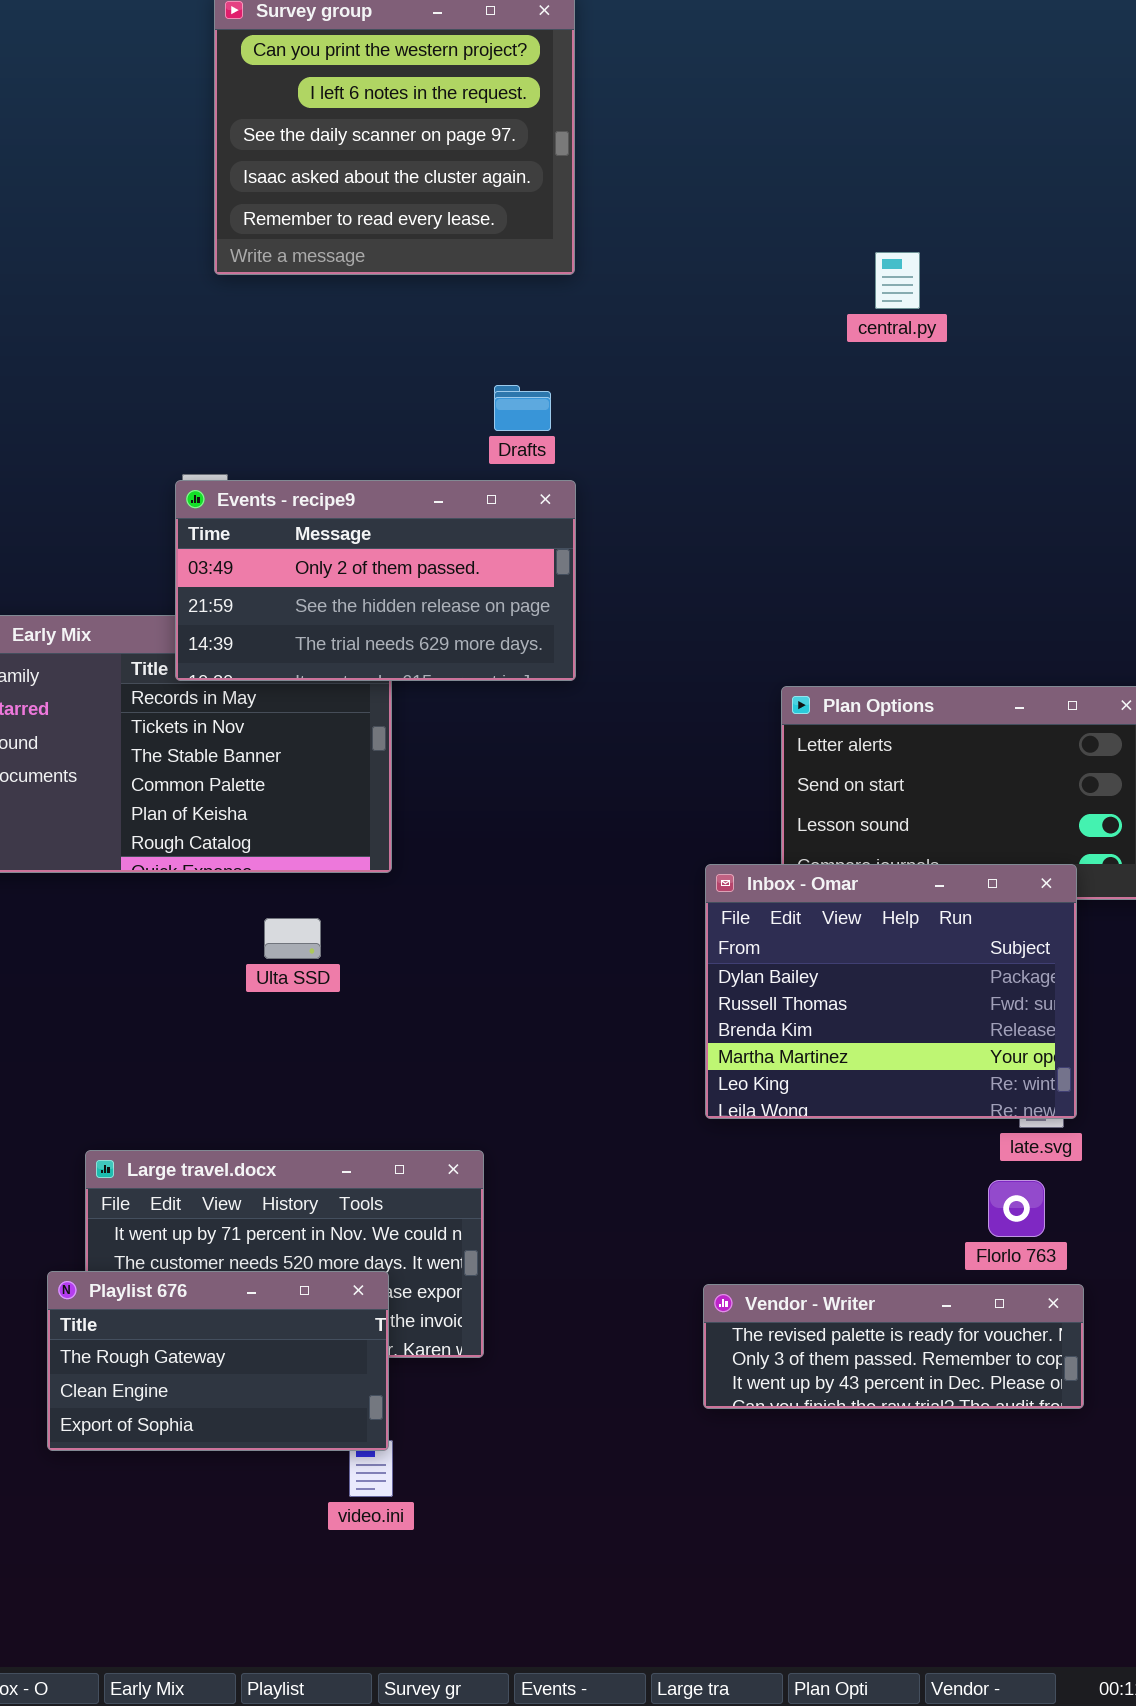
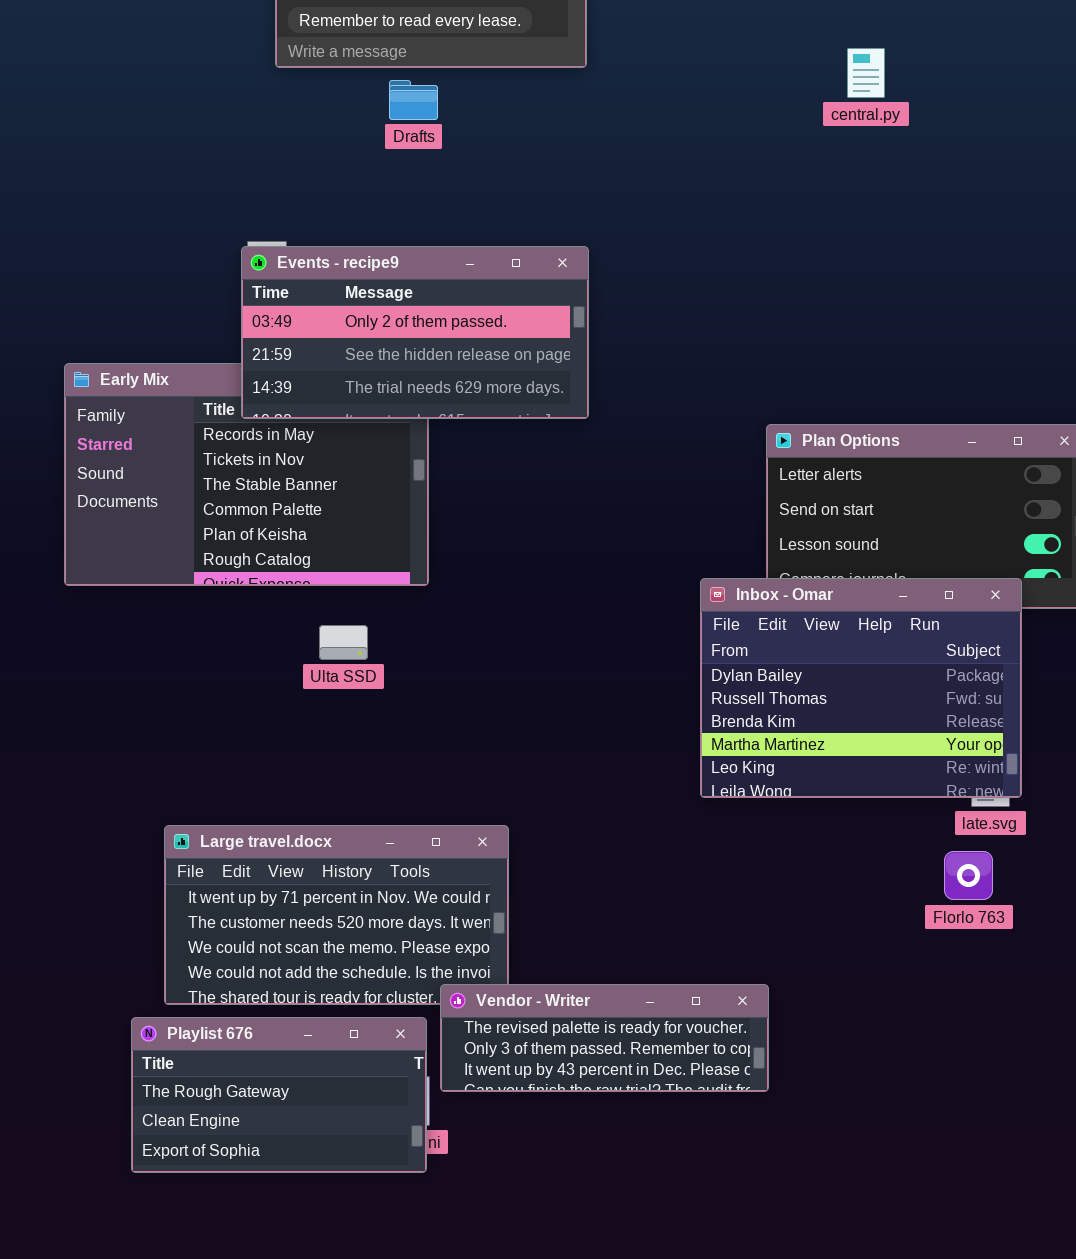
Drafts: [494,385,551,431] -> [389,80,438,120], moved
Playlist 676: [47,1271,389,1451] -> [131,1017,427,1173], moved
Vendor - Writer: [703,1284,1084,1409] -> [440,984,769,1092], moved

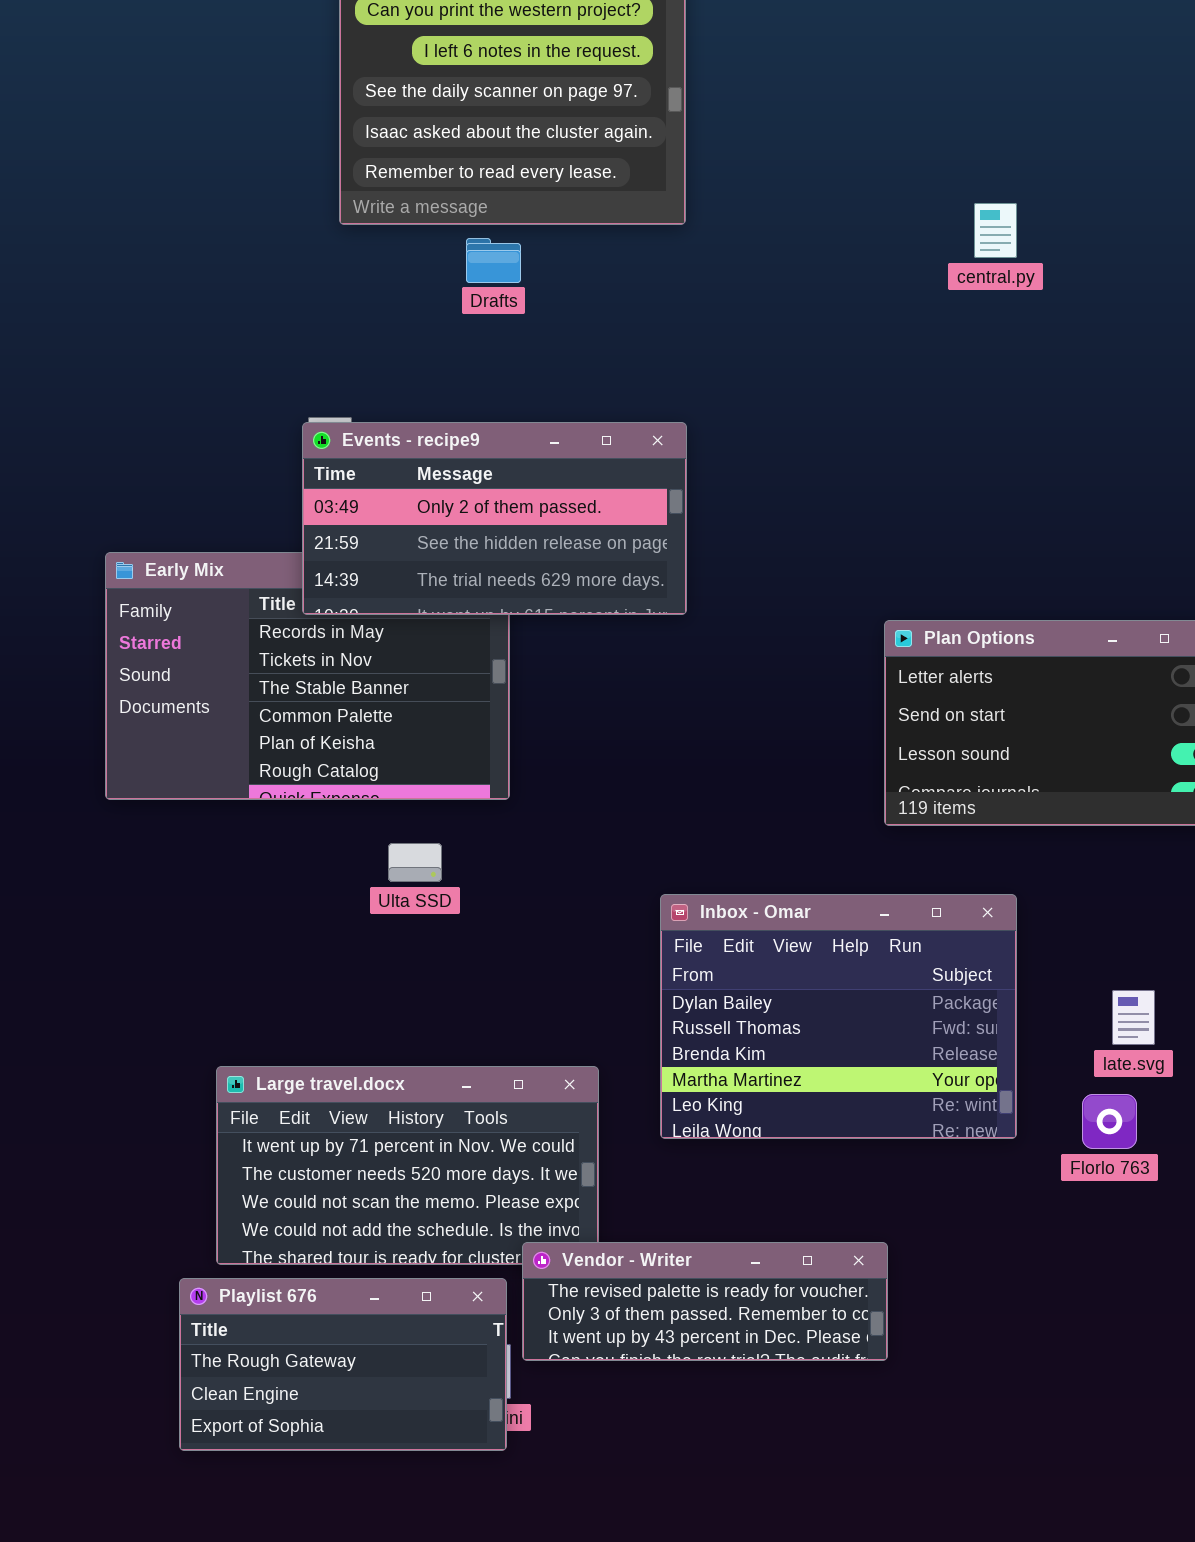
Inbox - Omar: [700,578,1022,798] -> [660,894,1017,1139], moved

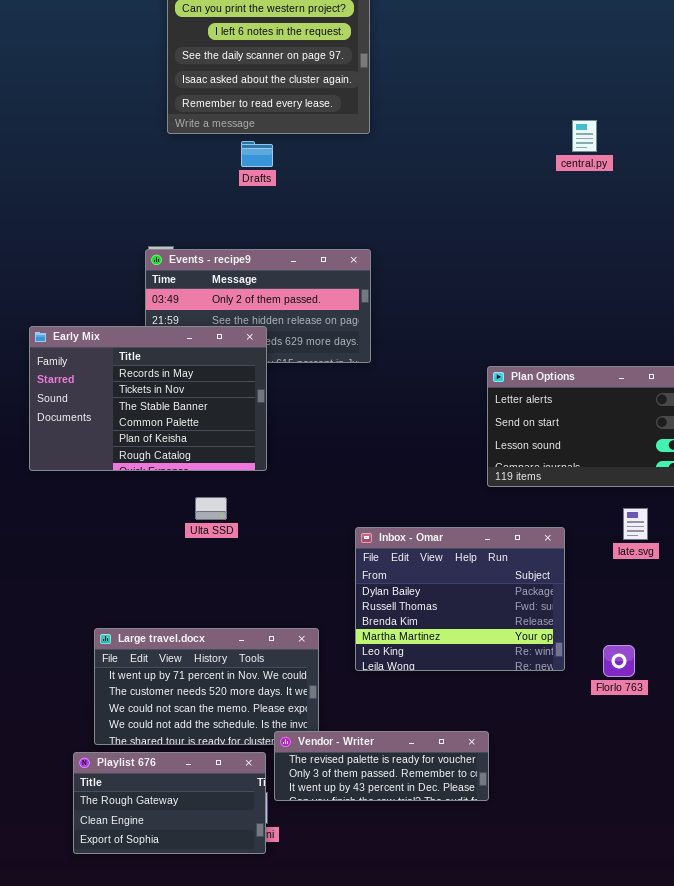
central.py: [974,203,1017,258] -> [572,120,597,152], moved
Early Mix: [105,552,510,800] -> [29,326,267,471], raised
late.svg: [1112,990,1155,1045] -> [623,508,648,540], moved

